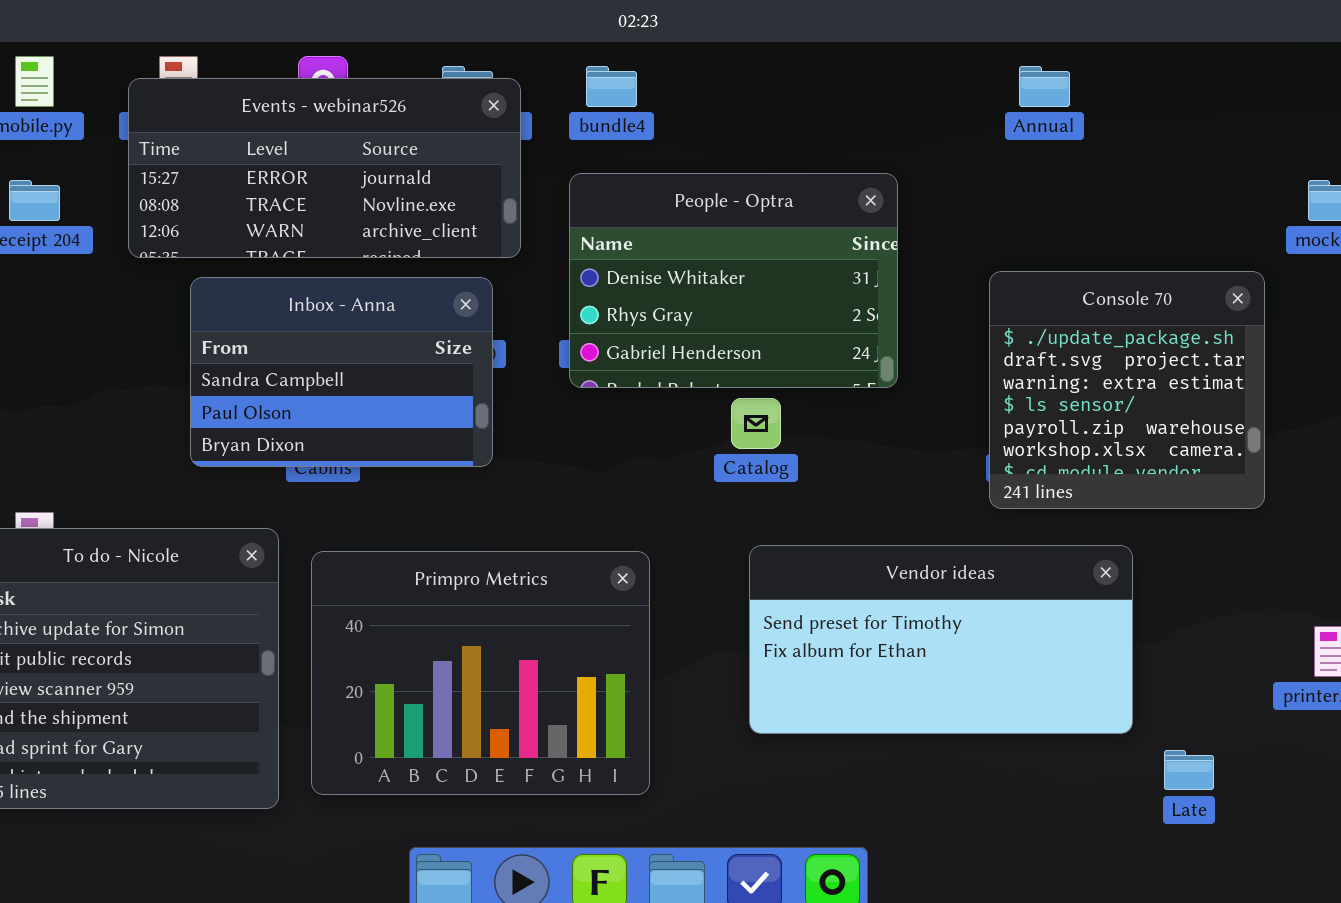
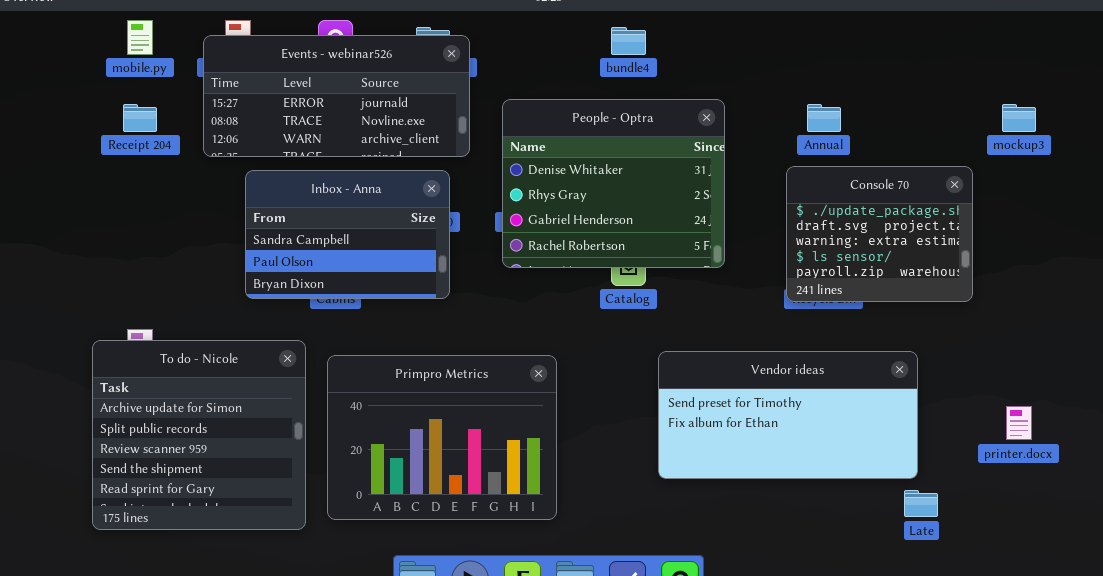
bundle4: [586,66,637,107] -> [611,27,646,55], moved
Annual: [1019,66,1070,107] -> [807,104,841,132], moved
People - Optra: [569,173,898,388] -> [502,99,725,268], resized
Console 70: [989,271,1265,509] -> [786,166,973,302], resized
Vendor ideas: [749,545,1133,734] -> [658,351,918,479], moved

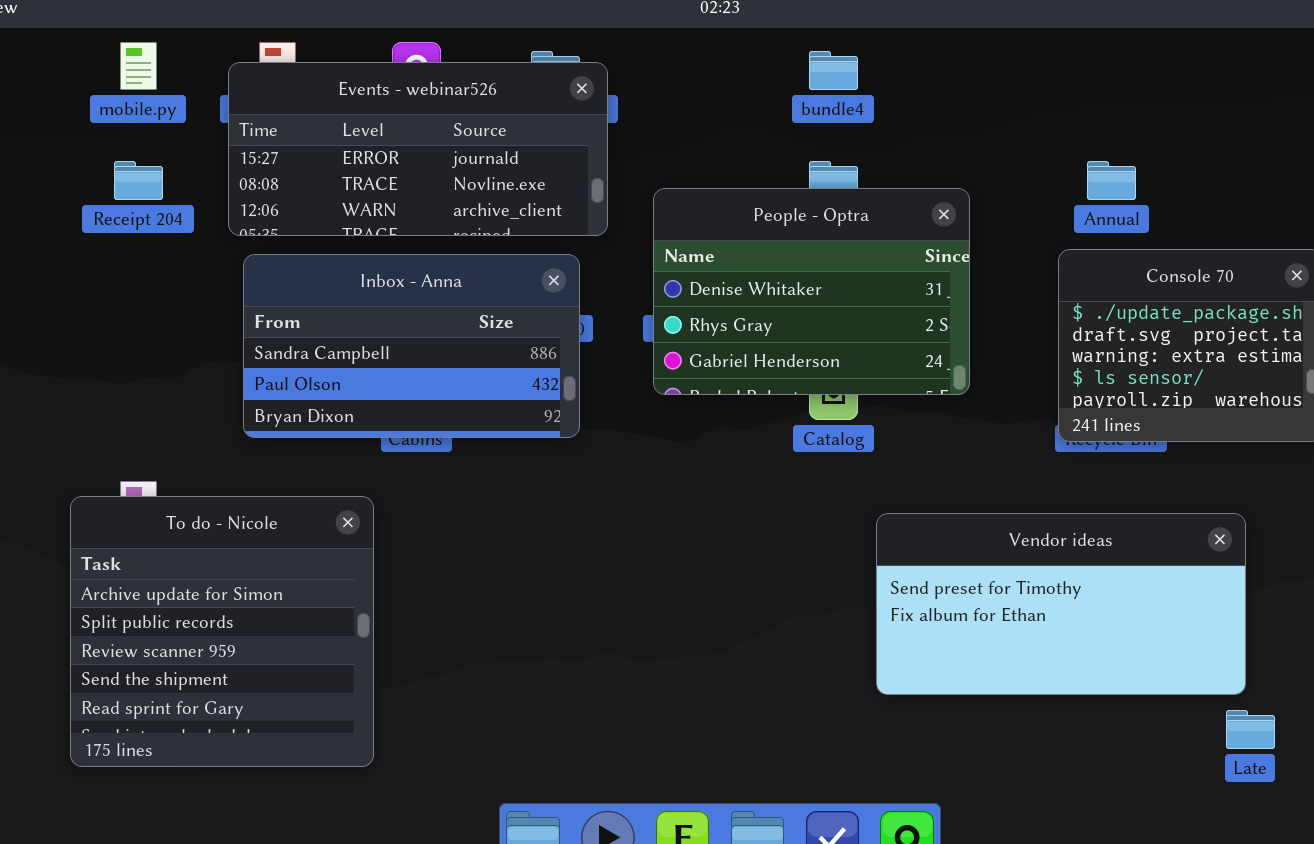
People - Optra: [502,99,725,268] -> [653,188,970,395], resized
Inbox - Anna: [245,170,450,299] -> [243,254,580,438], resized
Primpro Metrics: [327,355,557,520] -> none, closed

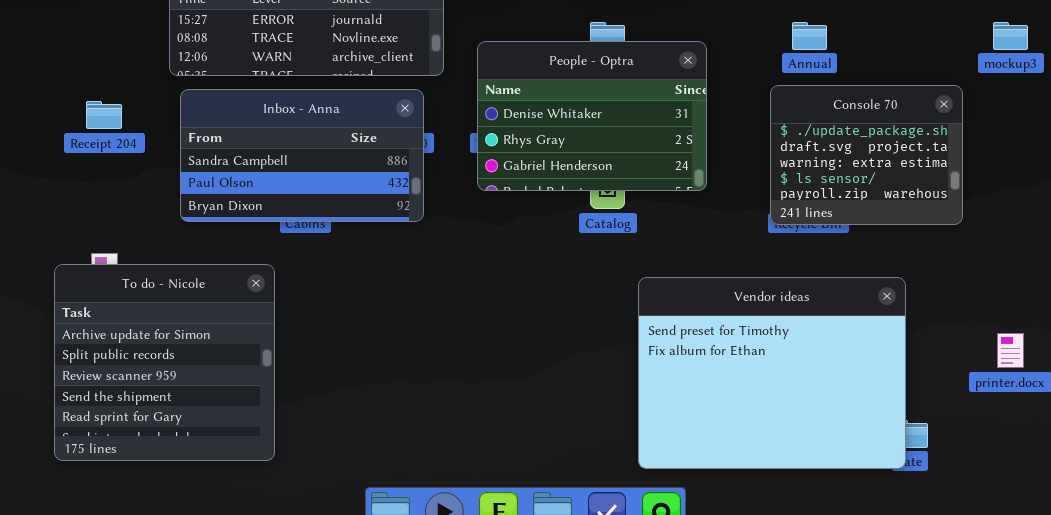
Receipt 204: [114,161,163,200] -> [86,101,122,129], moved
Vendor ideas: [876,513,1246,695] -> [638,277,906,469], resized

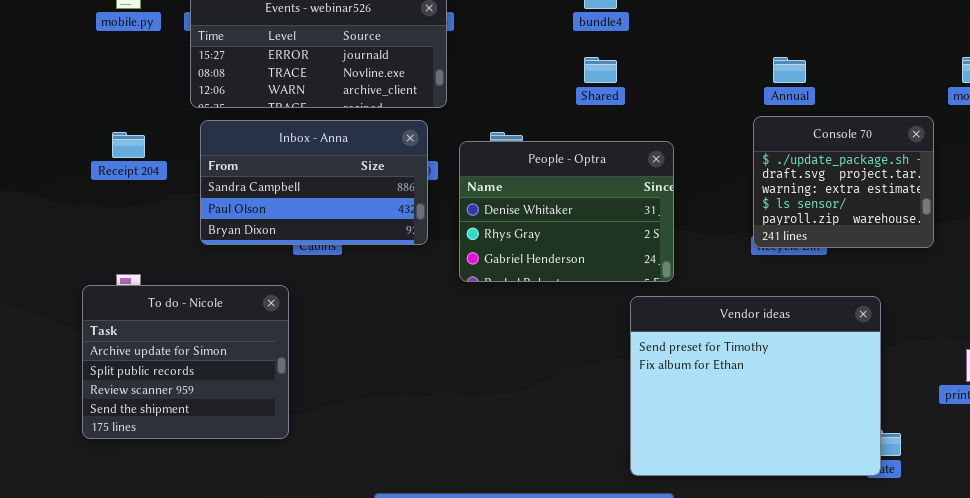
People - Optra: [477,41,707,191] -> [459,141,674,282], moved
To do - Nicole: [54,264,275,461] -> [82,285,289,439], resized

